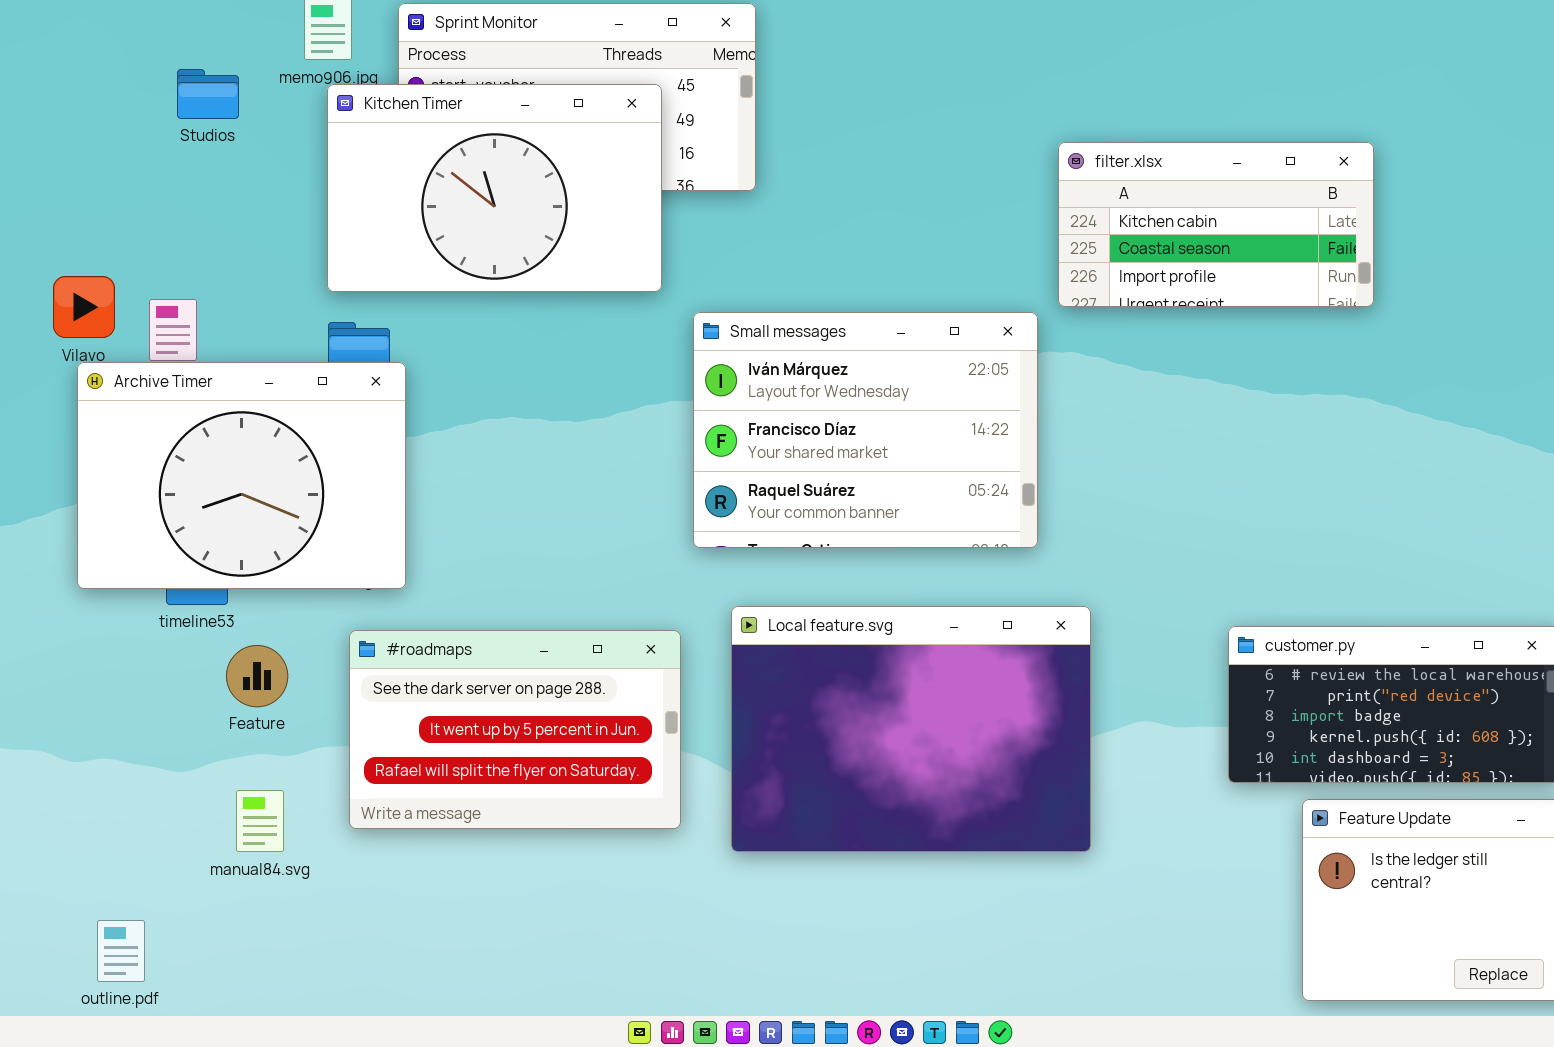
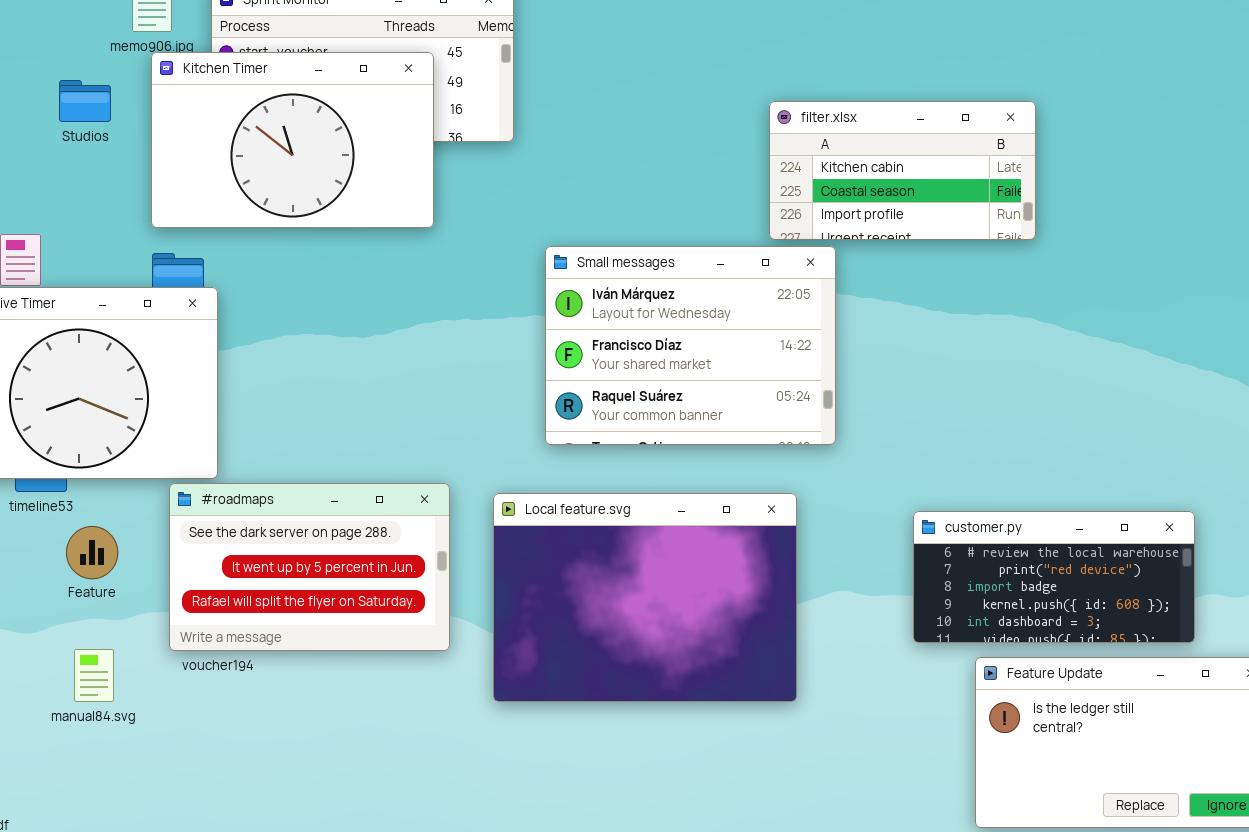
Studios: [177,69,239,119] -> [59,80,111,122], moved
Small messages: [693,312,1038,548] -> [545,246,836,445], moved
#roadmaps: [349,630,681,829] -> [169,483,450,651], moved

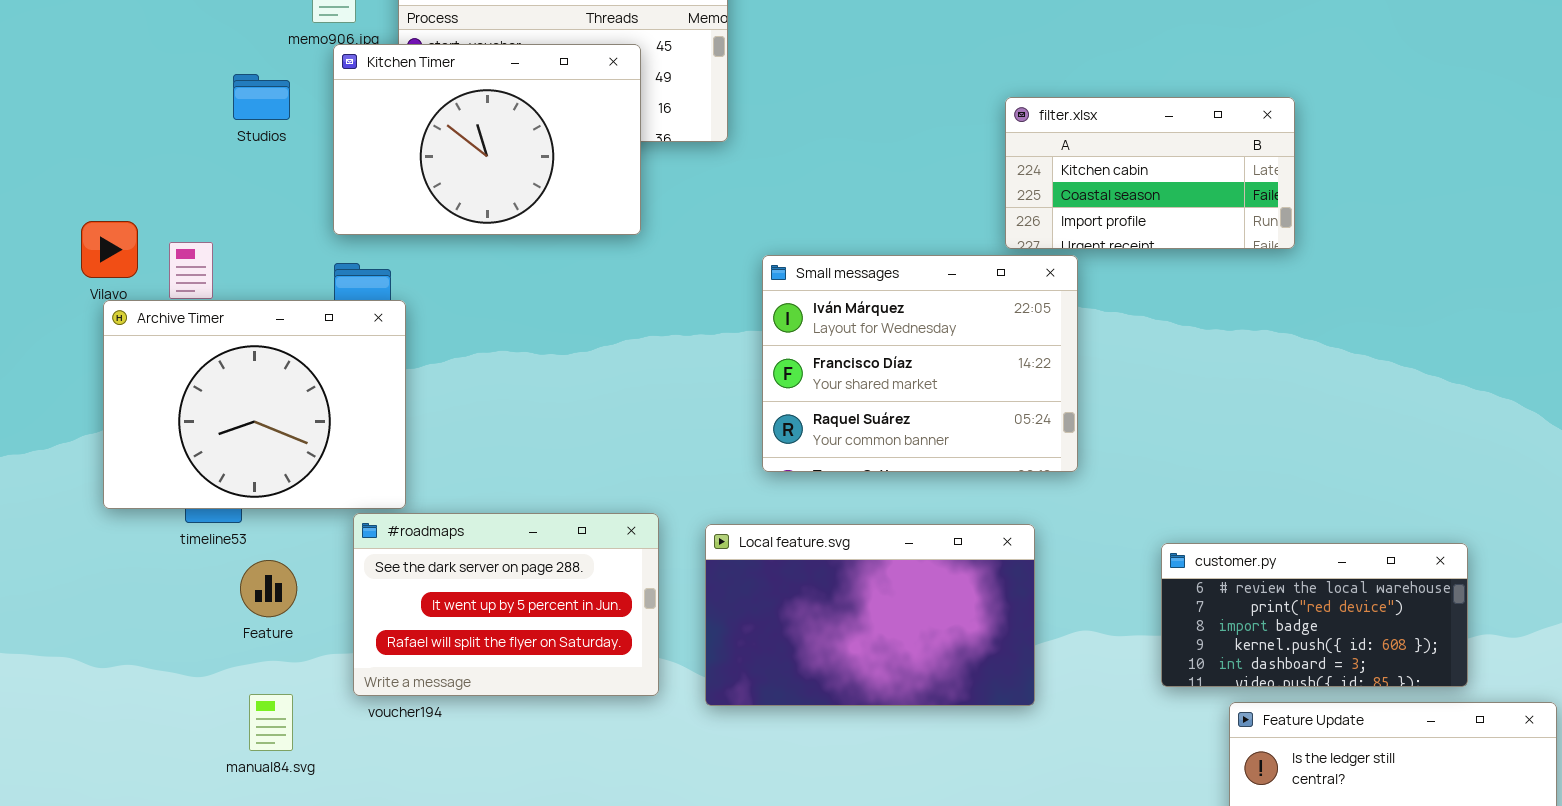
Local feature.svg: [493,493,797,702] -> [705,524,1035,706], resized

